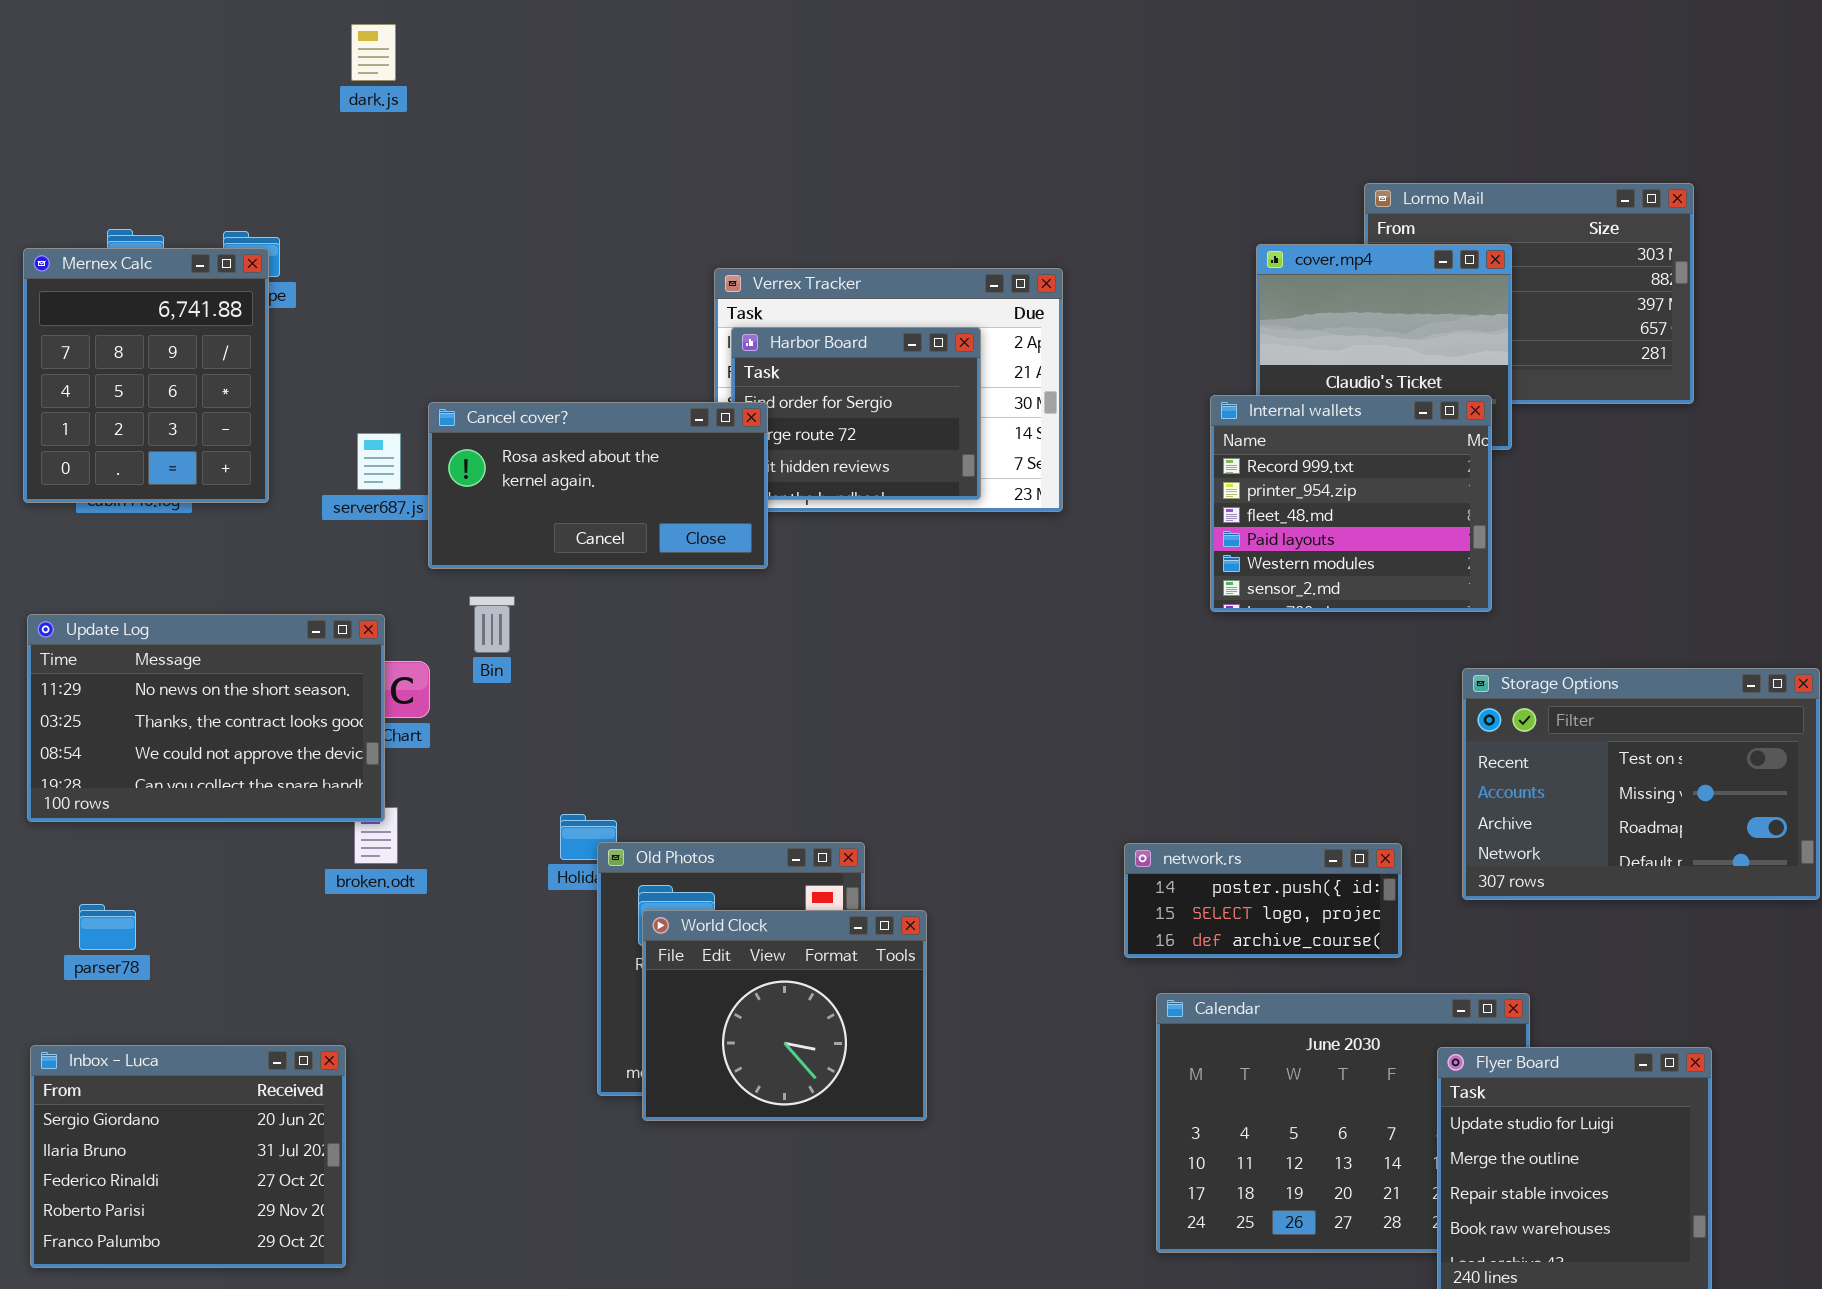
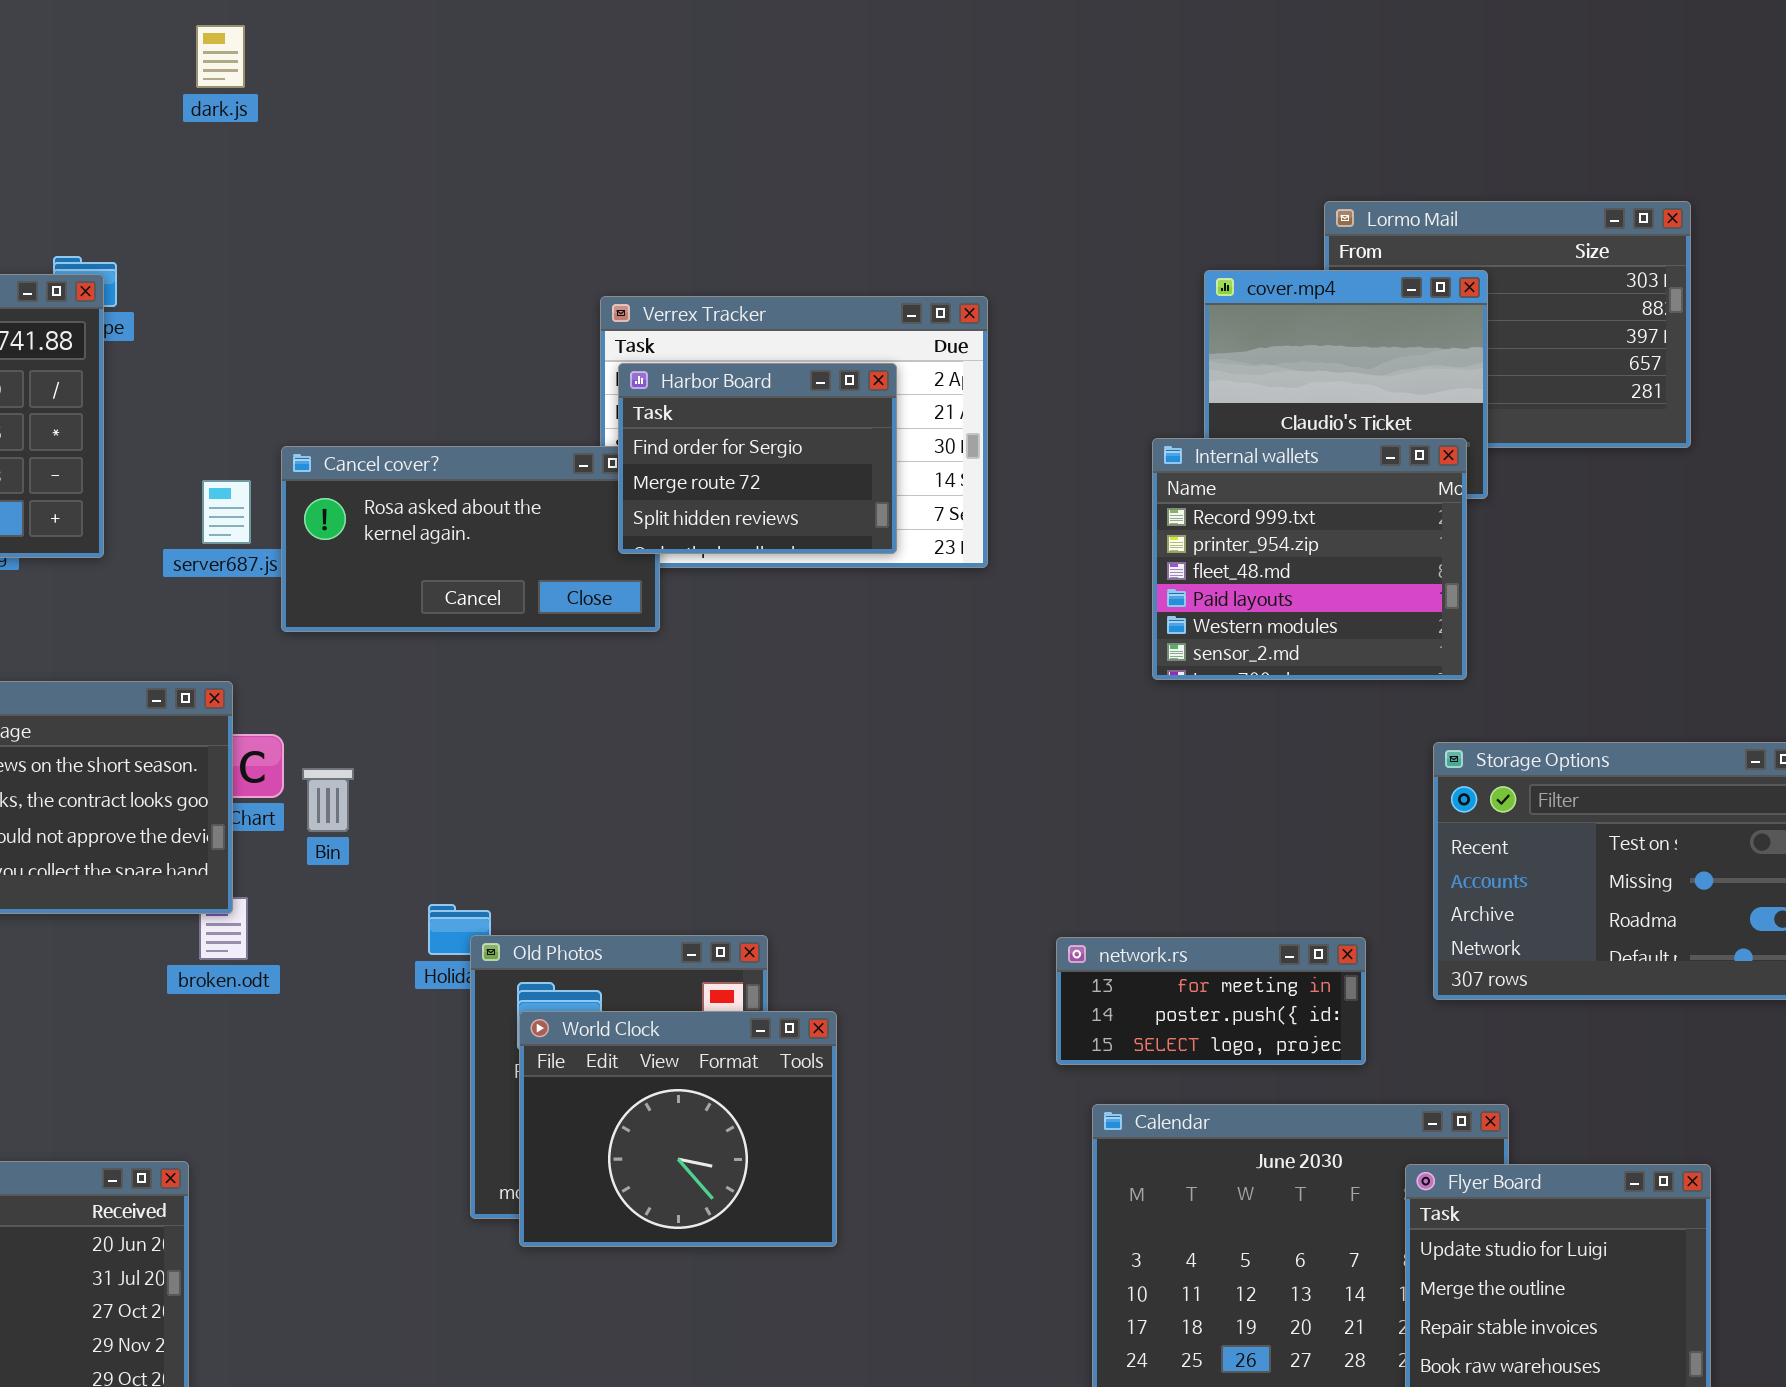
Harbor Board: [731,327,981,500] -> [618,363,897,554], raised
Bin: [469,596,515,653] -> [302,768,354,832], moved
network.rs: [1124,843,1402,958] -> [1056,937,1366,1065], scrolled up 1 row

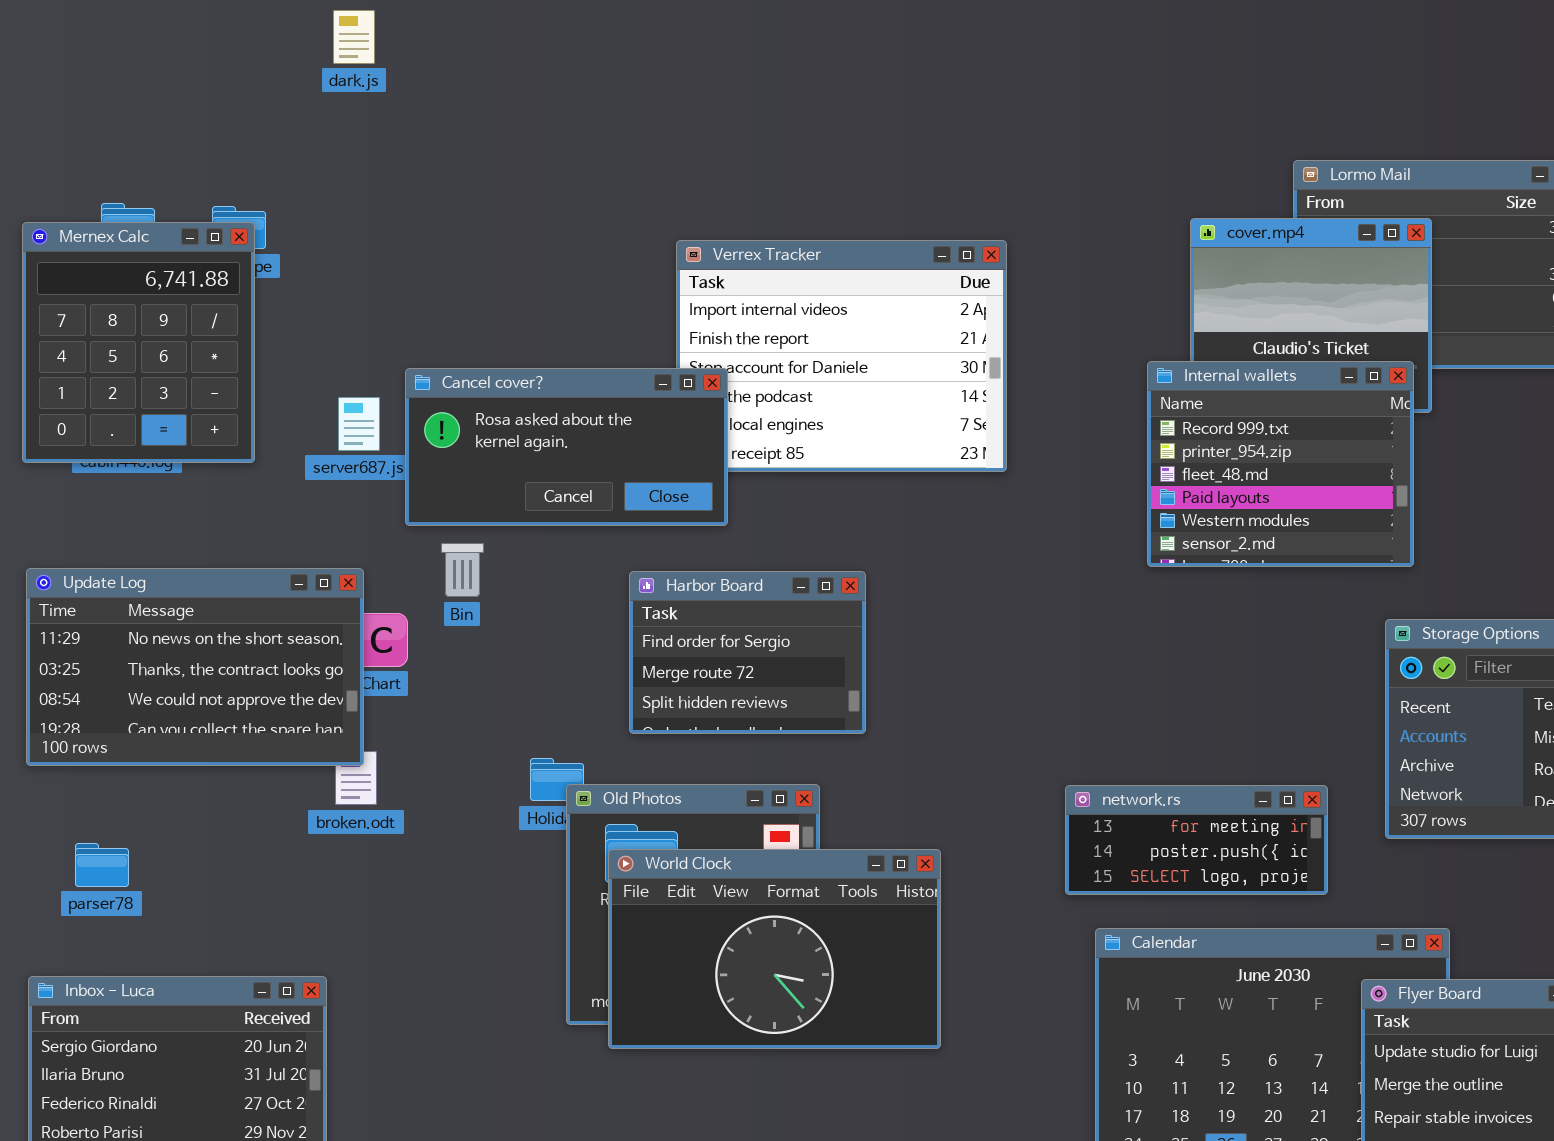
Harbor Board: [618,363,897,554] -> [629,571,866,734], moved
Bin: [302,768,354,832] -> [441,543,484,597], moved
World Clock: [519,1011,837,1247] -> [608,849,941,1049], resized

